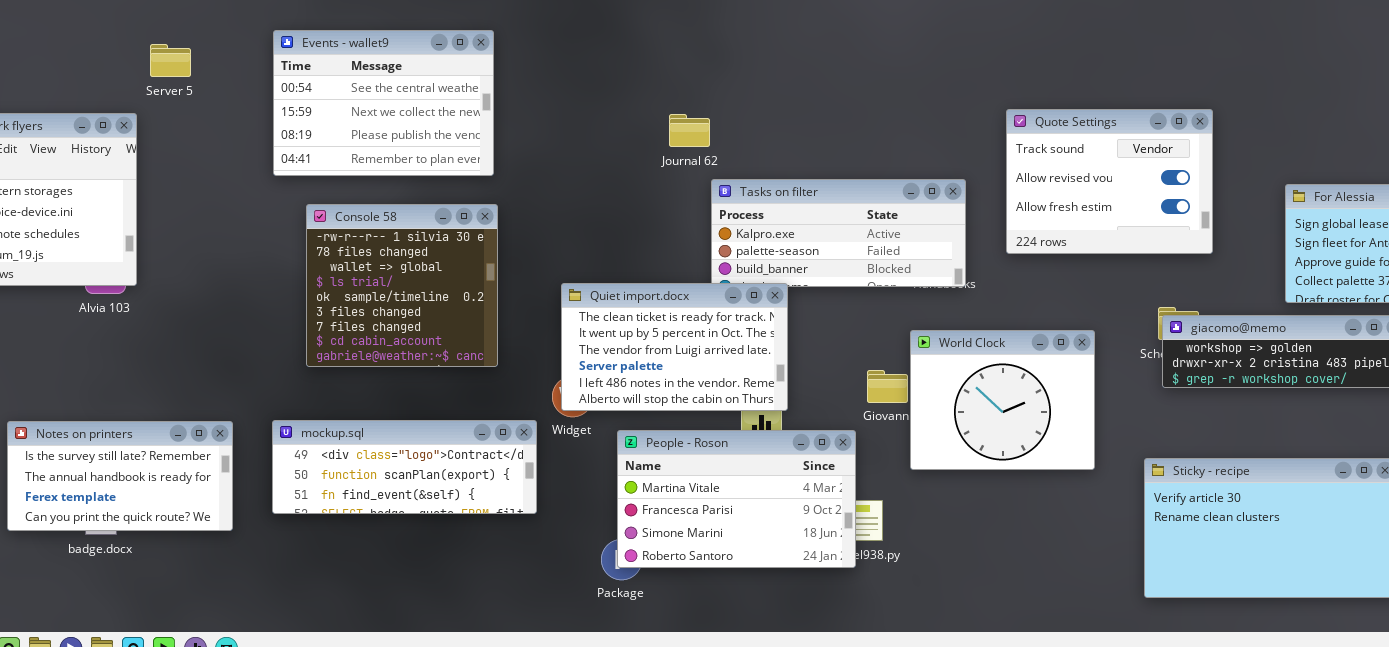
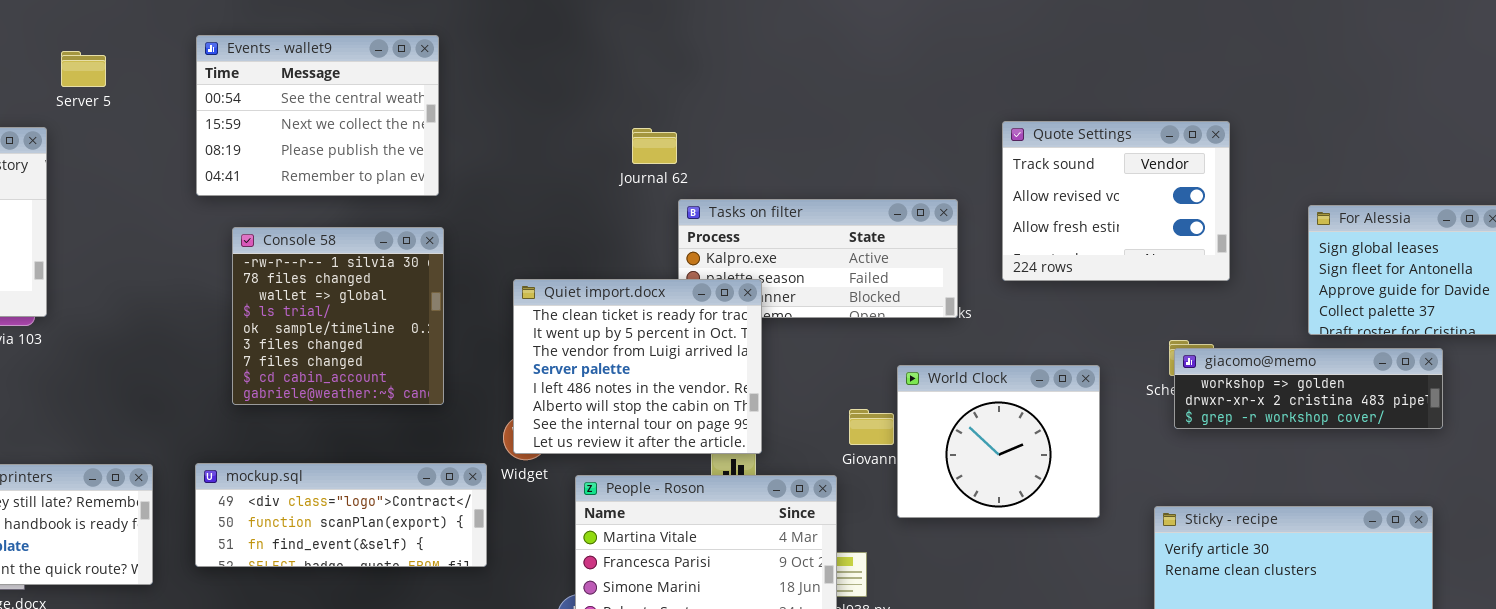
Quiet import.docx: [561,283,788,411] -> [513,279,762,454], resized

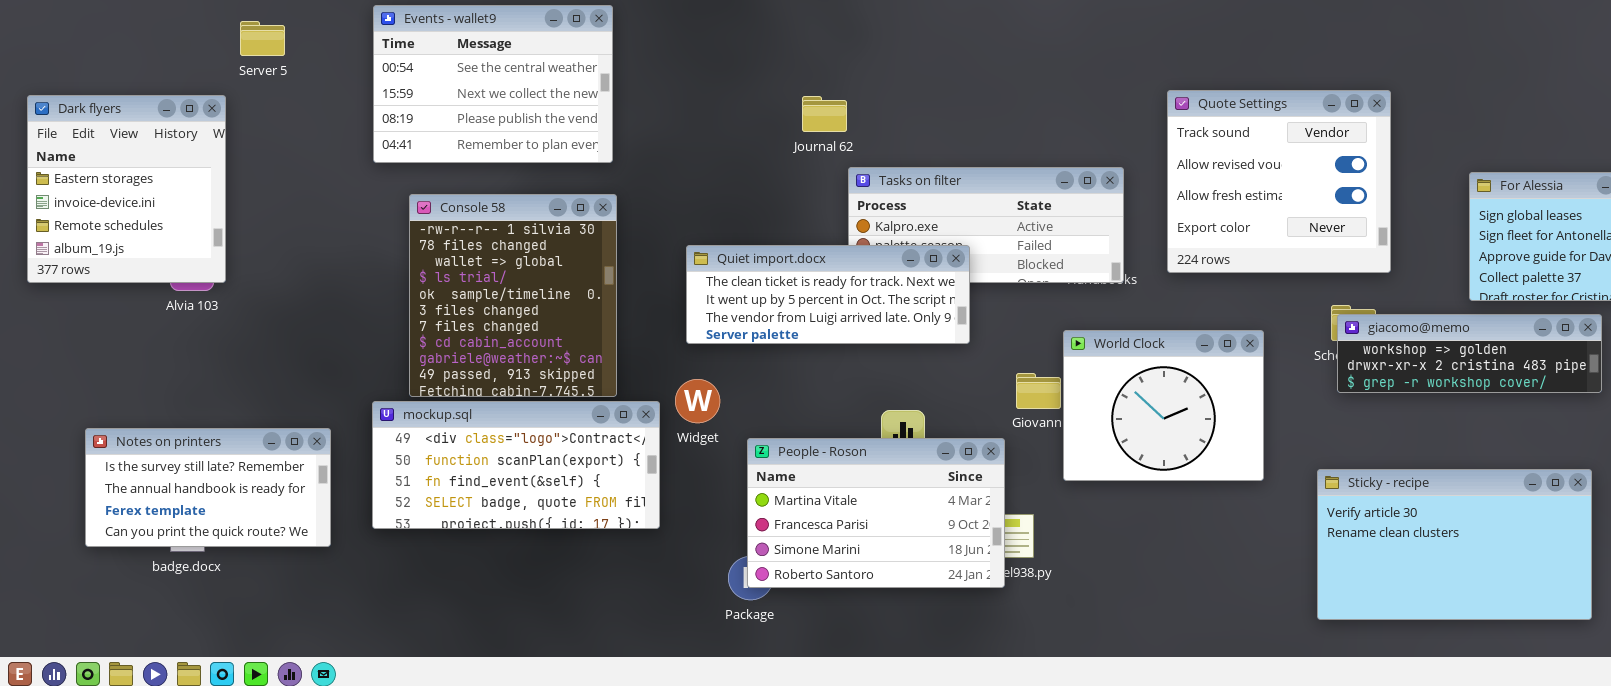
Quote Settings: [1002,121,1230,281] -> [1167,90,1391,273], resized
Console 58: [232,227,444,405] -> [409,194,617,397], resized
Quiet import.docx: [513,279,762,454] -> [686,245,970,344], resized
mockup.sql: [195,463,487,567] -> [372,401,660,529], resized

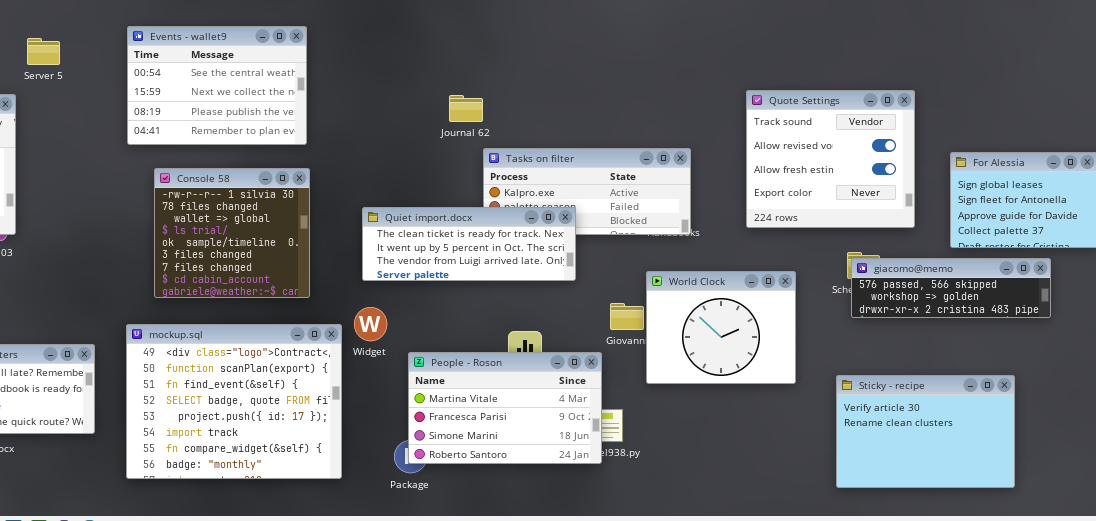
Quote Settings: [1167,90,1391,273] -> [746,90,915,228], moved
Console 58: [409,194,617,397] -> [154,168,310,298], resized
giacomo@memo: [1337,314,1602,393] -> [851,258,1051,318], scrolled up 1 row
mockup.sql: [372,401,660,529] -> [126,324,342,479], resized
Sticky - recipe: [1317,469,1592,620] -> [836,375,1015,488], resized

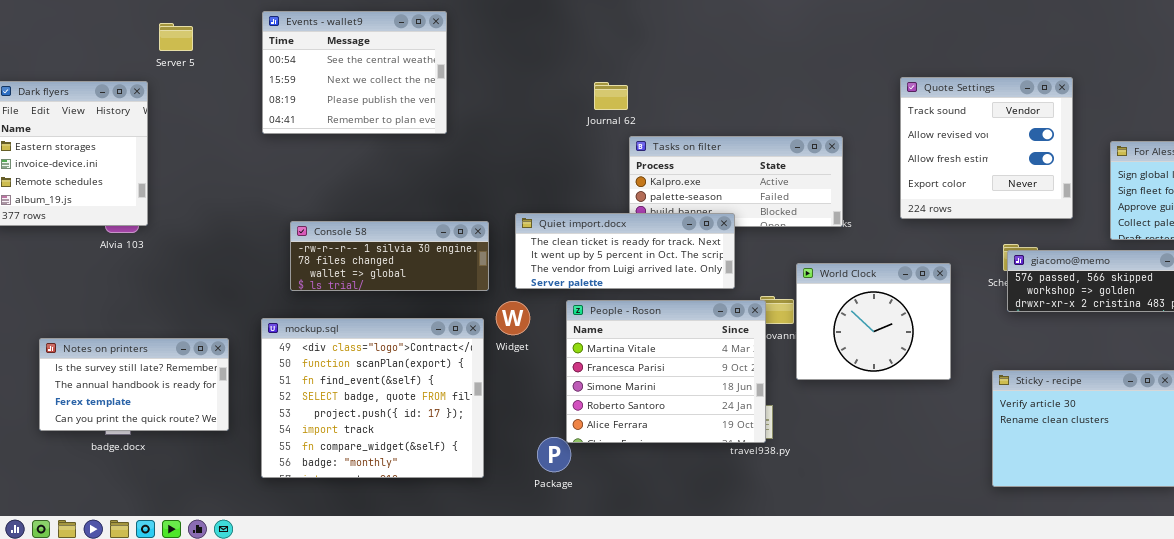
Console 58: [154,168,310,298] -> [290,221,489,291], resized
Quiet import.docx: [362,207,576,281] -> [515,213,735,289], moved
People - Roson: [408,352,602,464] -> [566,300,766,443], moved, resized

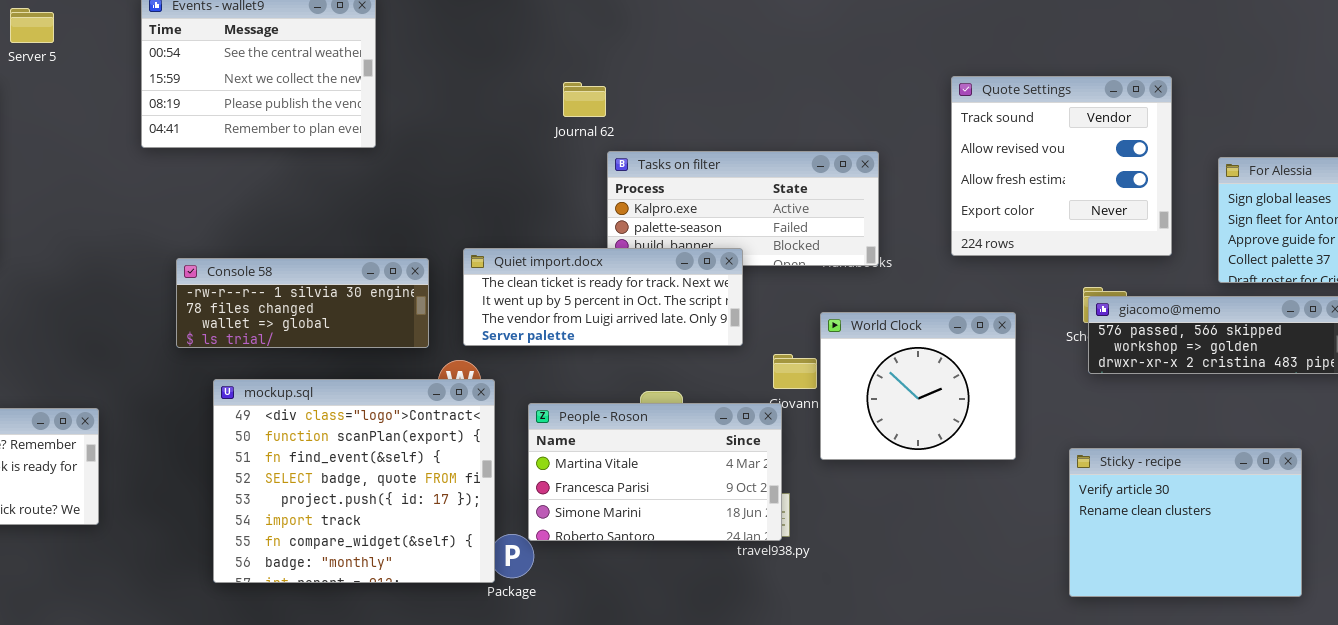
People - Roson: [566,300,766,443] -> [528,403,782,541], resized
mockup.sql: [261,318,484,478] -> [213,379,495,583], moved

